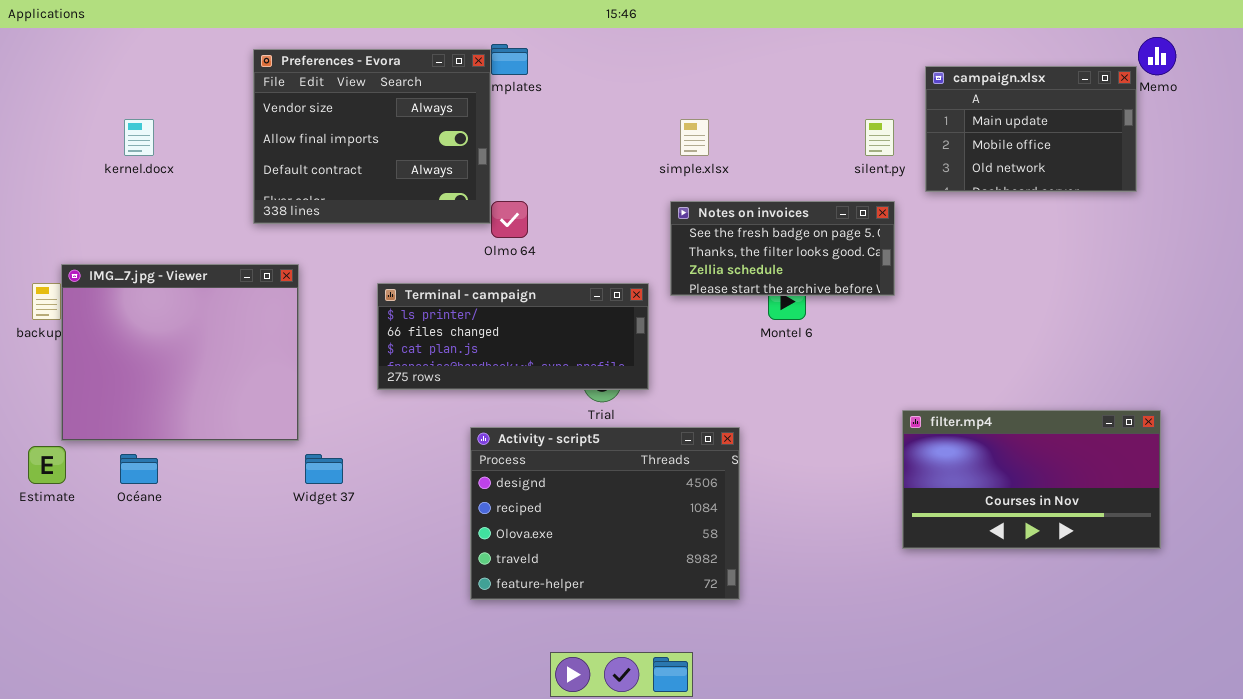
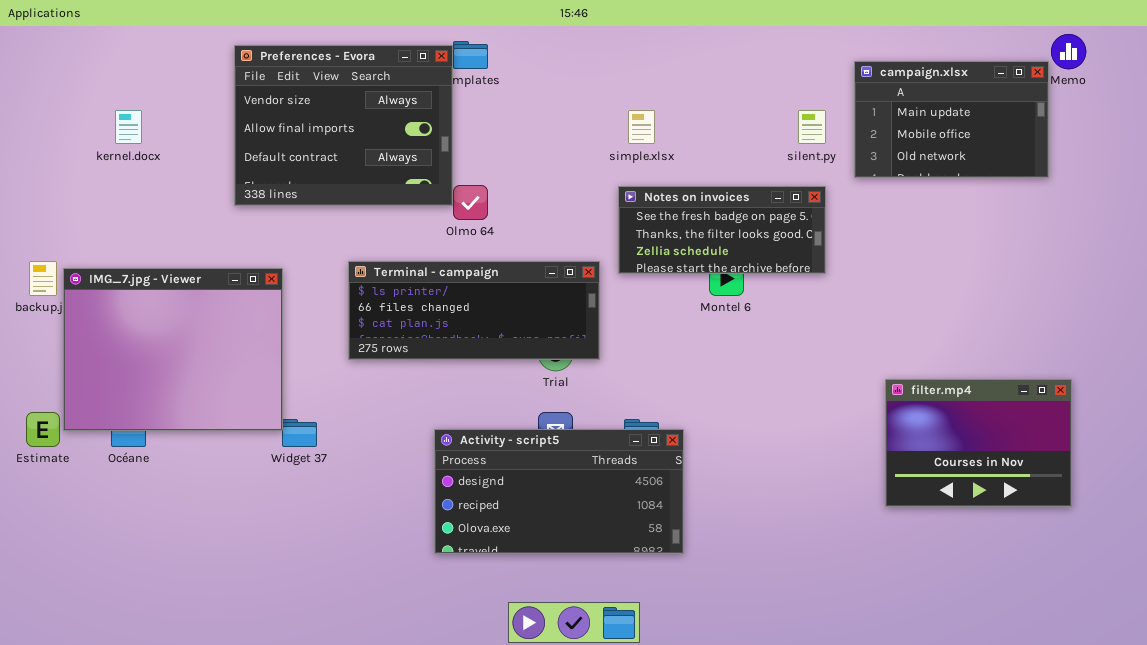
IMG_7.jpg - Viewer: [61,264,299,441] -> [63,268,283,431], moved
filter.mp4: [902,410,1161,549] -> [885,379,1072,507], resized
Activity - script5: [470,427,740,600] -> [434,429,684,554], resized

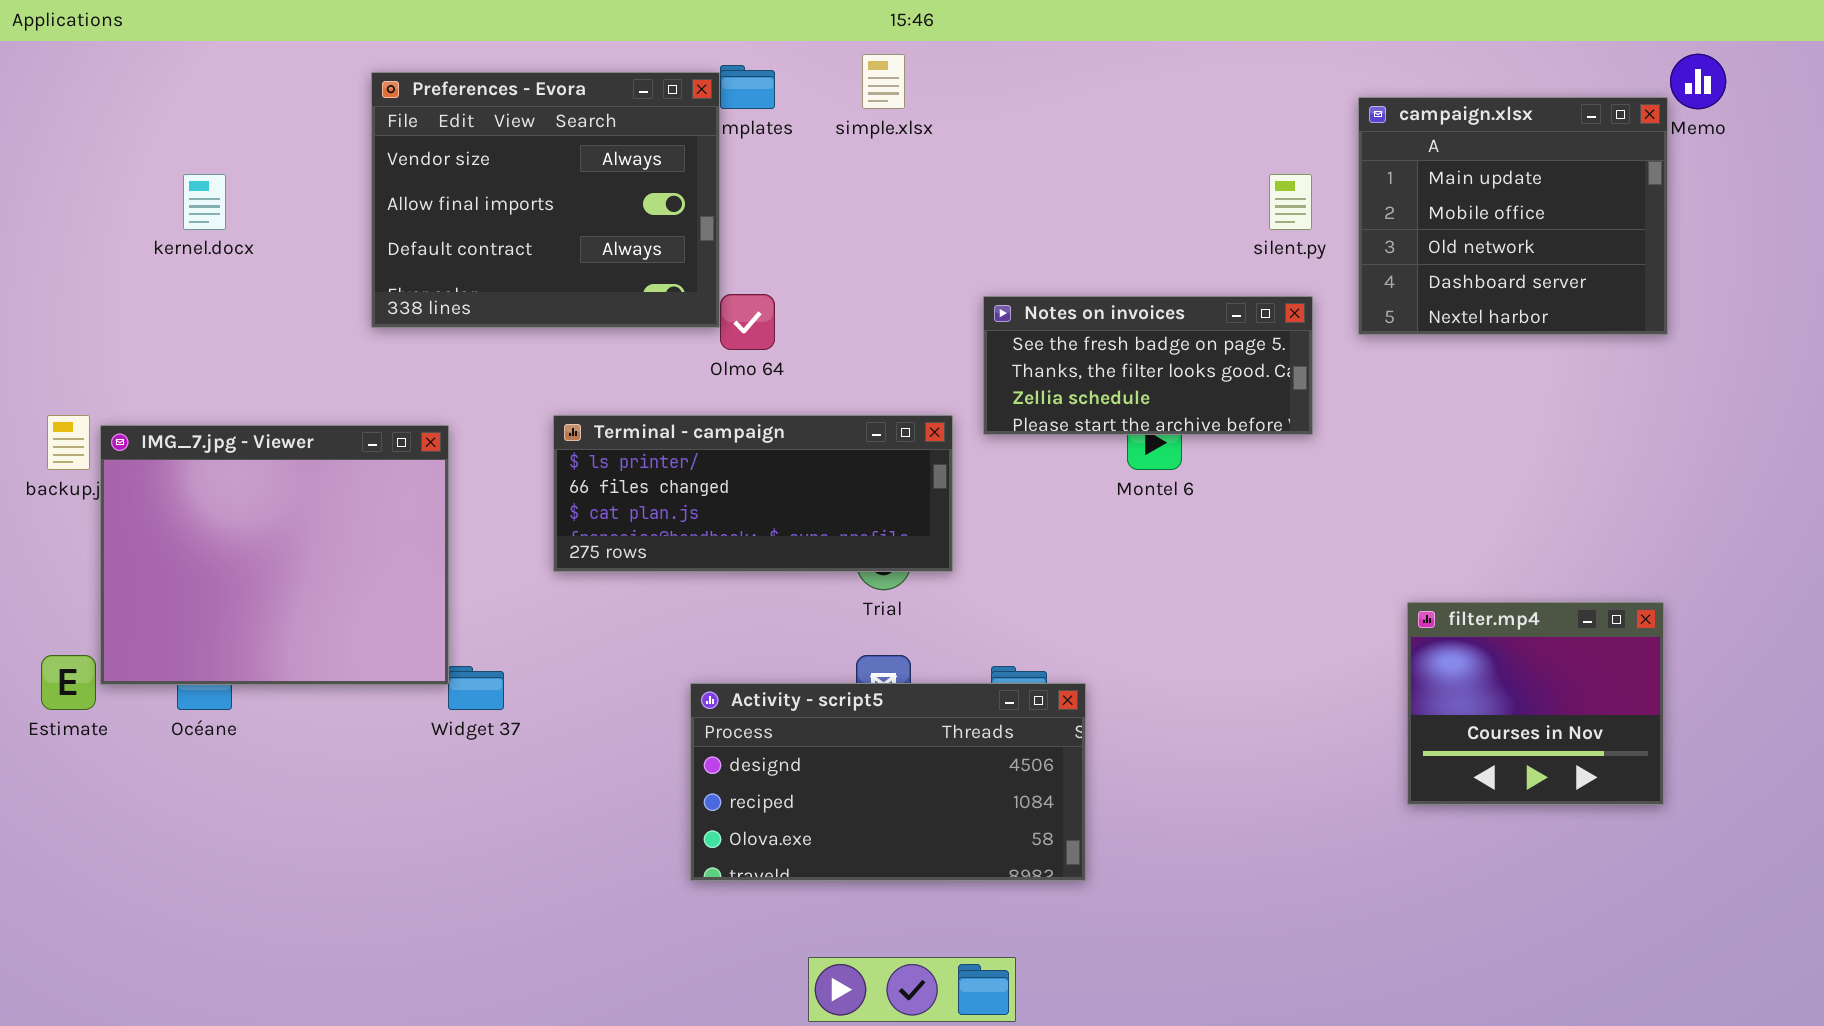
campaign.xlsx: [854,61,1049,178] -> [1358,97,1668,335], resized
simple.xlsx: [628,110,655,144] -> [862,54,905,109], moved
filter.mp4: [885,379,1072,507] -> [1407,602,1664,805], resized

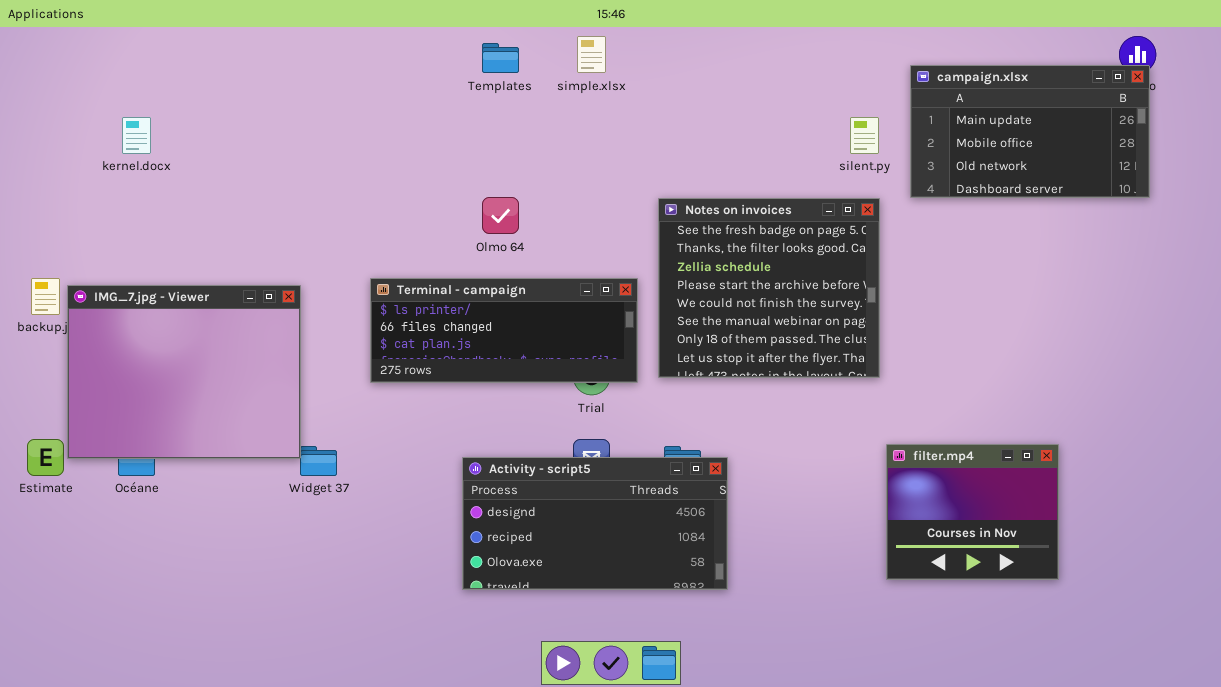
Preferences - Evora: [371,72,720,328] -> none, closed
campaign.xlsx: [1358,97,1668,335] -> [910,65,1150,198], resized
Notes on invoices: [983,296,1313,435] -> [658,198,880,378], resized
filter.mp4: [1407,602,1664,805] -> [886,444,1059,580], moved

